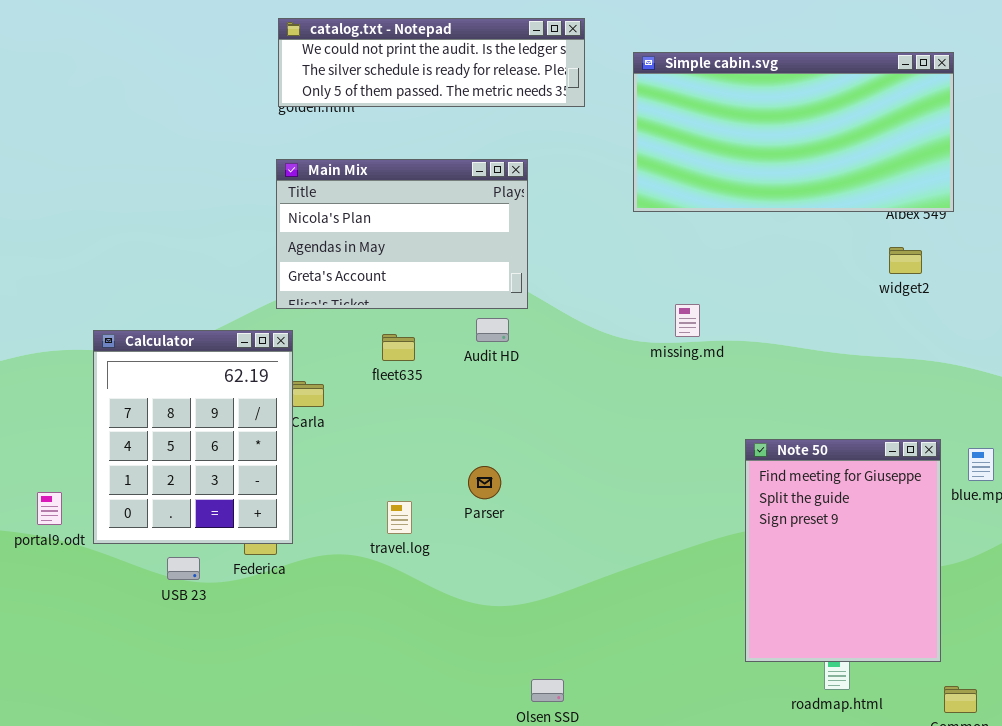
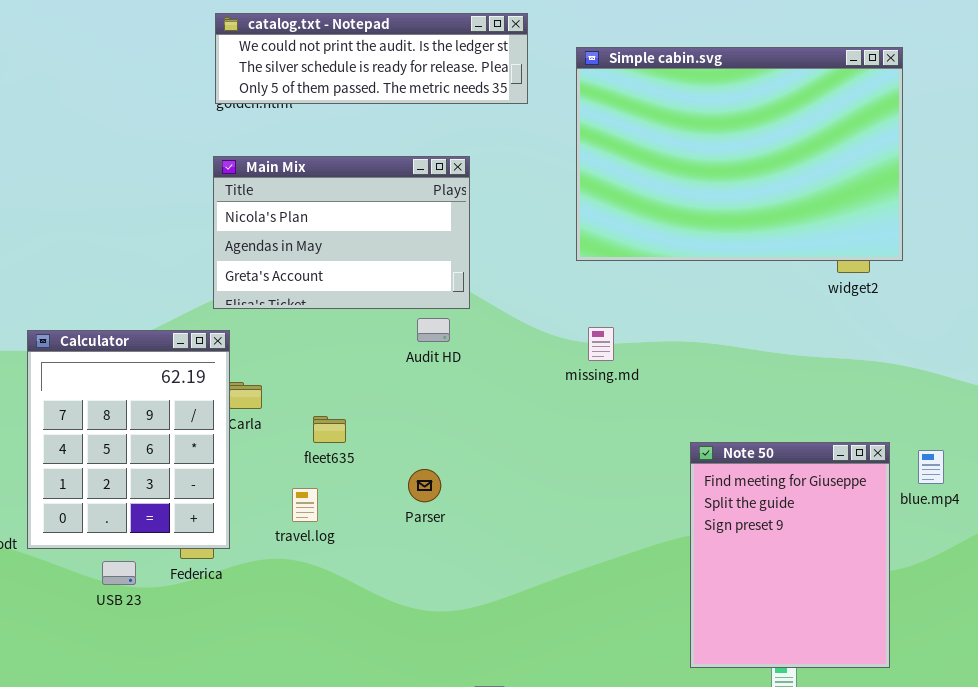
Simple cabin.svg: [633,52,954,212] -> [576,47,903,261], resized
missing.md: [675,304,700,337] -> [588,327,614,361], moved
fleet635: [382,334,415,361] -> [313,416,346,443], moved
travel.log: [387,501,412,534] -> [292,488,318,522], moved

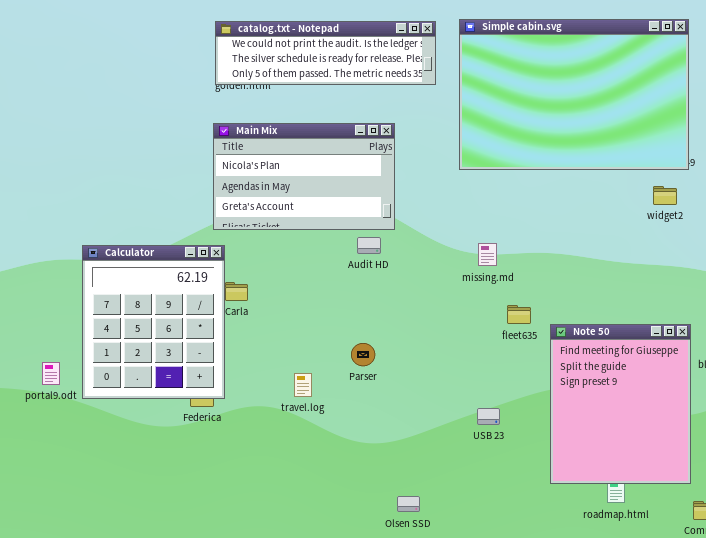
Simple cabin.svg: [576,47,903,261] -> [459,19,689,170], moved
fleet635: [313,416,346,443] -> [507,305,531,324], moved
travel.log: [292,488,318,522] -> [294,373,312,397], moved
USB 23: [102,561,136,585] -> [477,408,500,425], moved

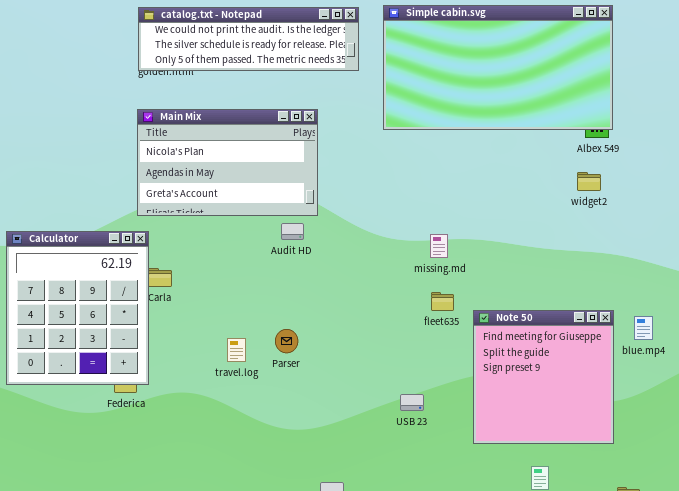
Simple cabin.svg: [459,19,689,170] -> [383,5,613,130], resized
missing.md: [478,243,497,266] -> [430,234,448,258], moved
Note 50: [550,324,691,484] -> [473,310,614,444], resized
travel.log: [294,373,312,397] -> [227,338,246,362], moved

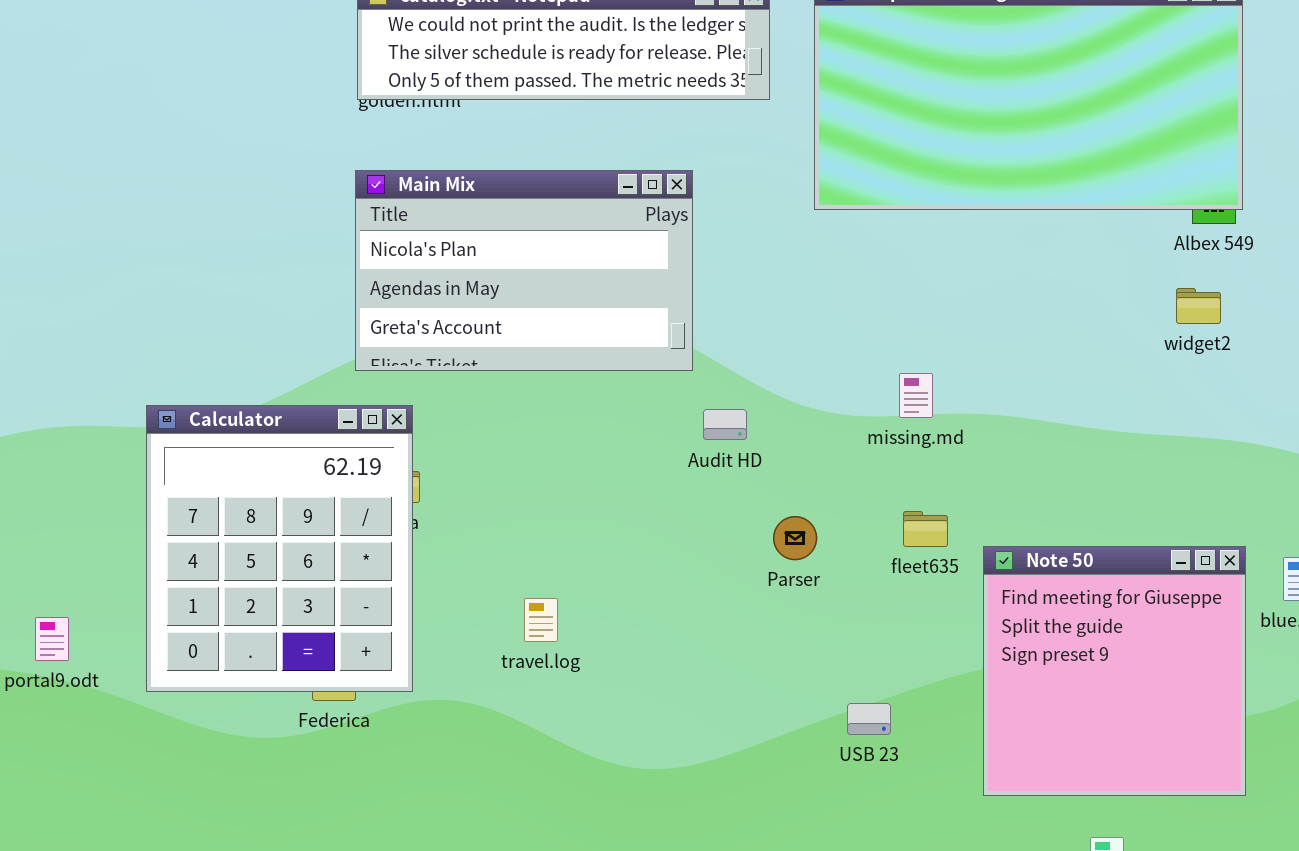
Audit HD: [281,223,304,240] -> [703,409,747,440], moved
Calculator: [6,231,149,385] -> [146,405,413,692], moved
missing.md: [430,234,448,258] -> [899,373,933,418], moved
Parser: [275,329,298,353] -> [773,516,817,560], moved

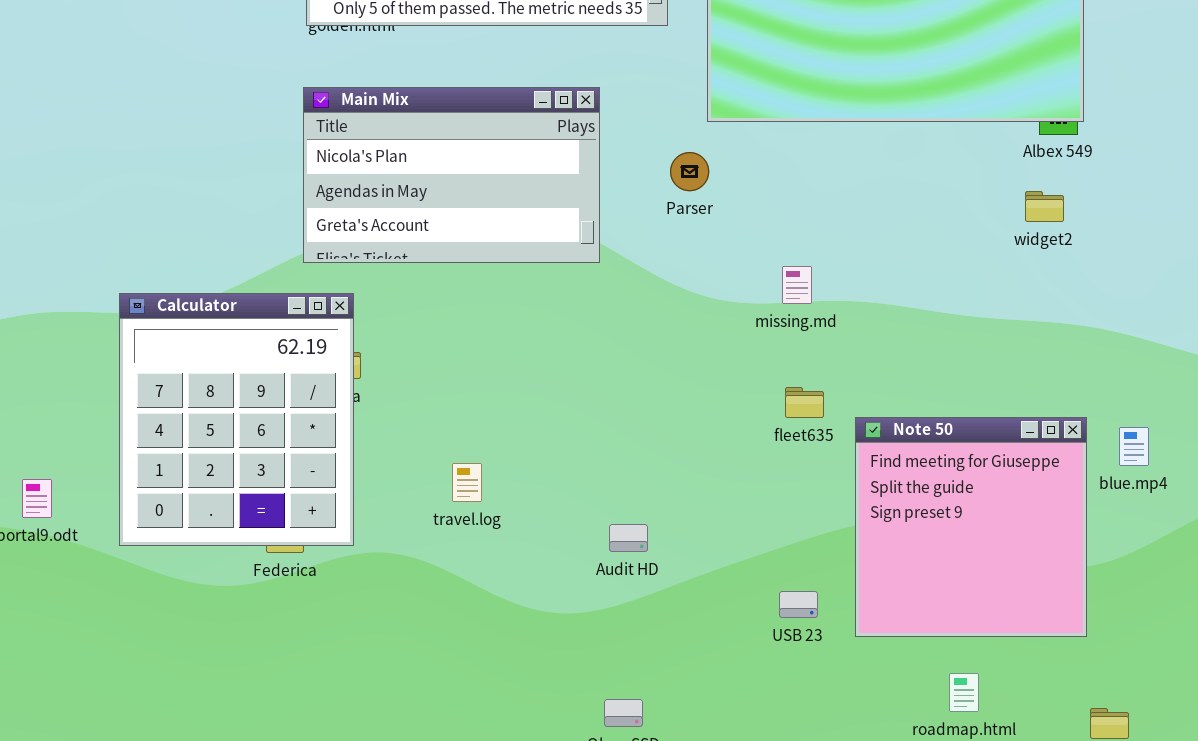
Audit HD: [703,409,747,440] -> [609,524,648,552], moved
Parser: [773,516,817,560] -> [670,152,709,191], moved
USB 23: [847,703,891,735] -> [779,591,818,618], moved

